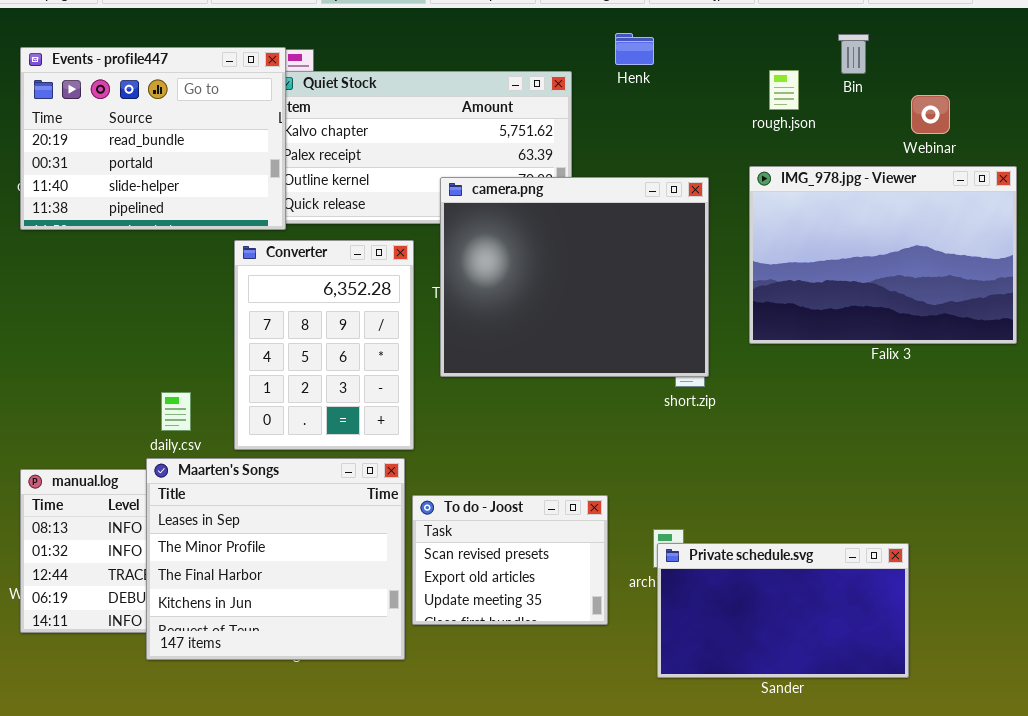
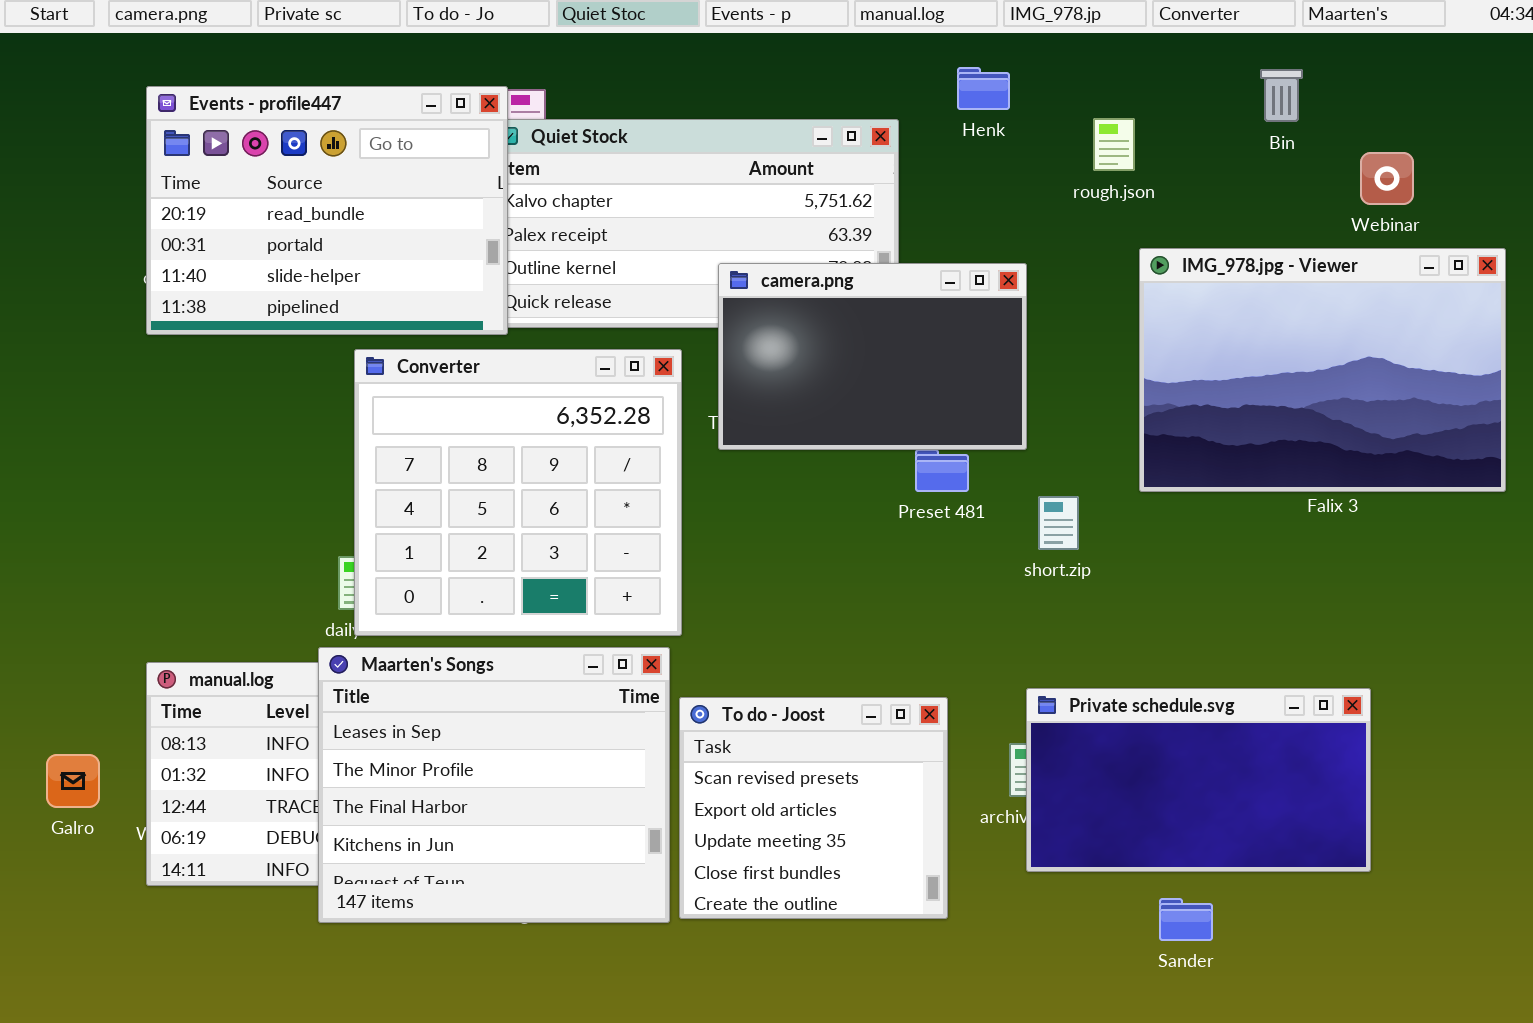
rough.json: [769,70,799,110] -> [1093,118,1135,171], moved
camera.png: [440,177,709,377] -> [718,263,1027,450], resized
Converter: [234,240,414,450] -> [354,349,682,636], resized
To do - Joost: [412,495,608,625] -> [679,697,948,919], resized
Private schedule.svg: [657,543,909,678] -> [1026,688,1371,872], moved

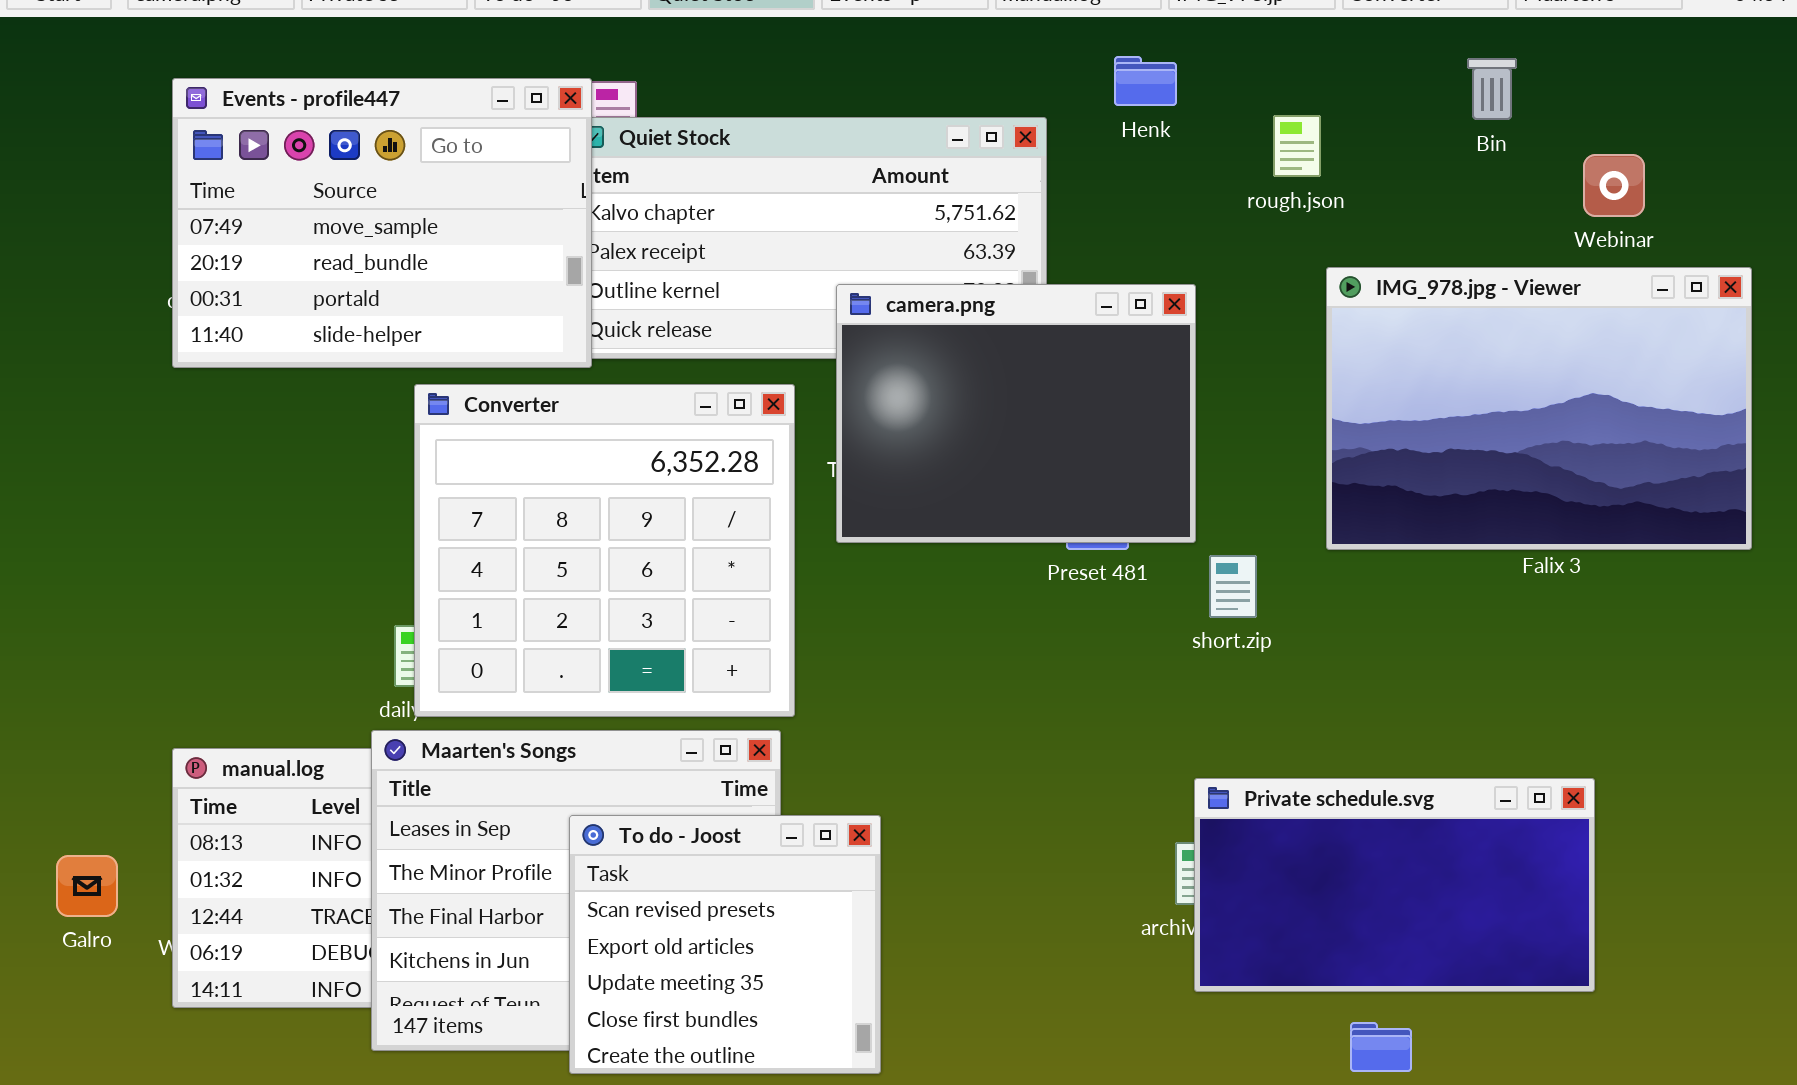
Events - profile447: [146,86,508,335] -> [172,78,592,368], scrolled up 1 row
camera.png: [718,263,1027,450] -> [836,284,1196,543], resized
To do - Joost: [679,697,948,919] -> [569,815,881,1074], moved

